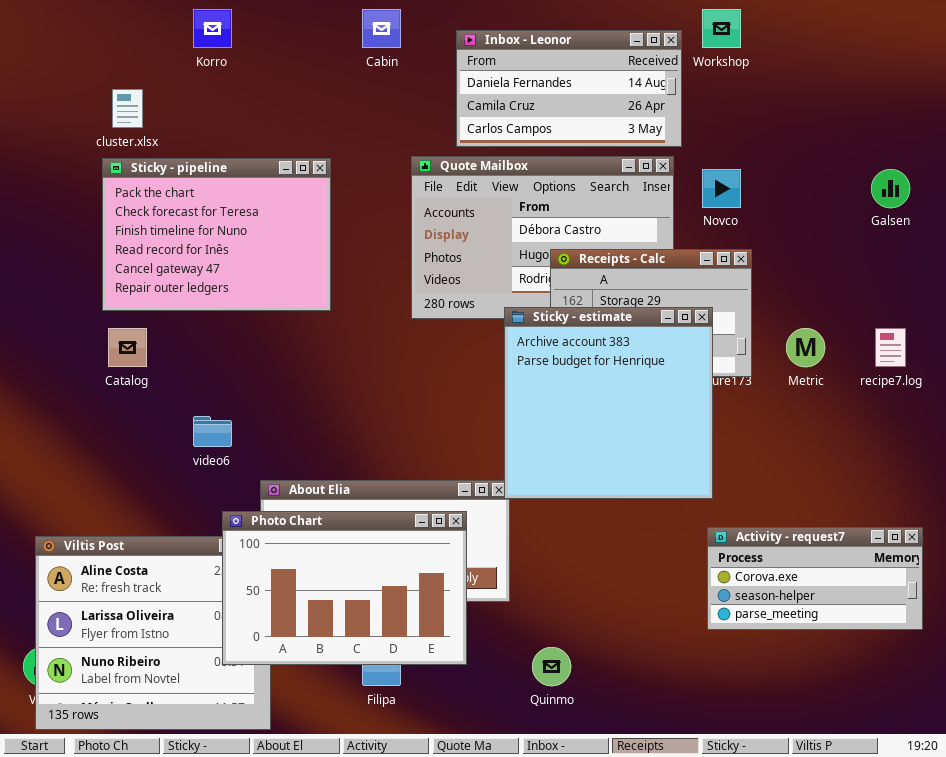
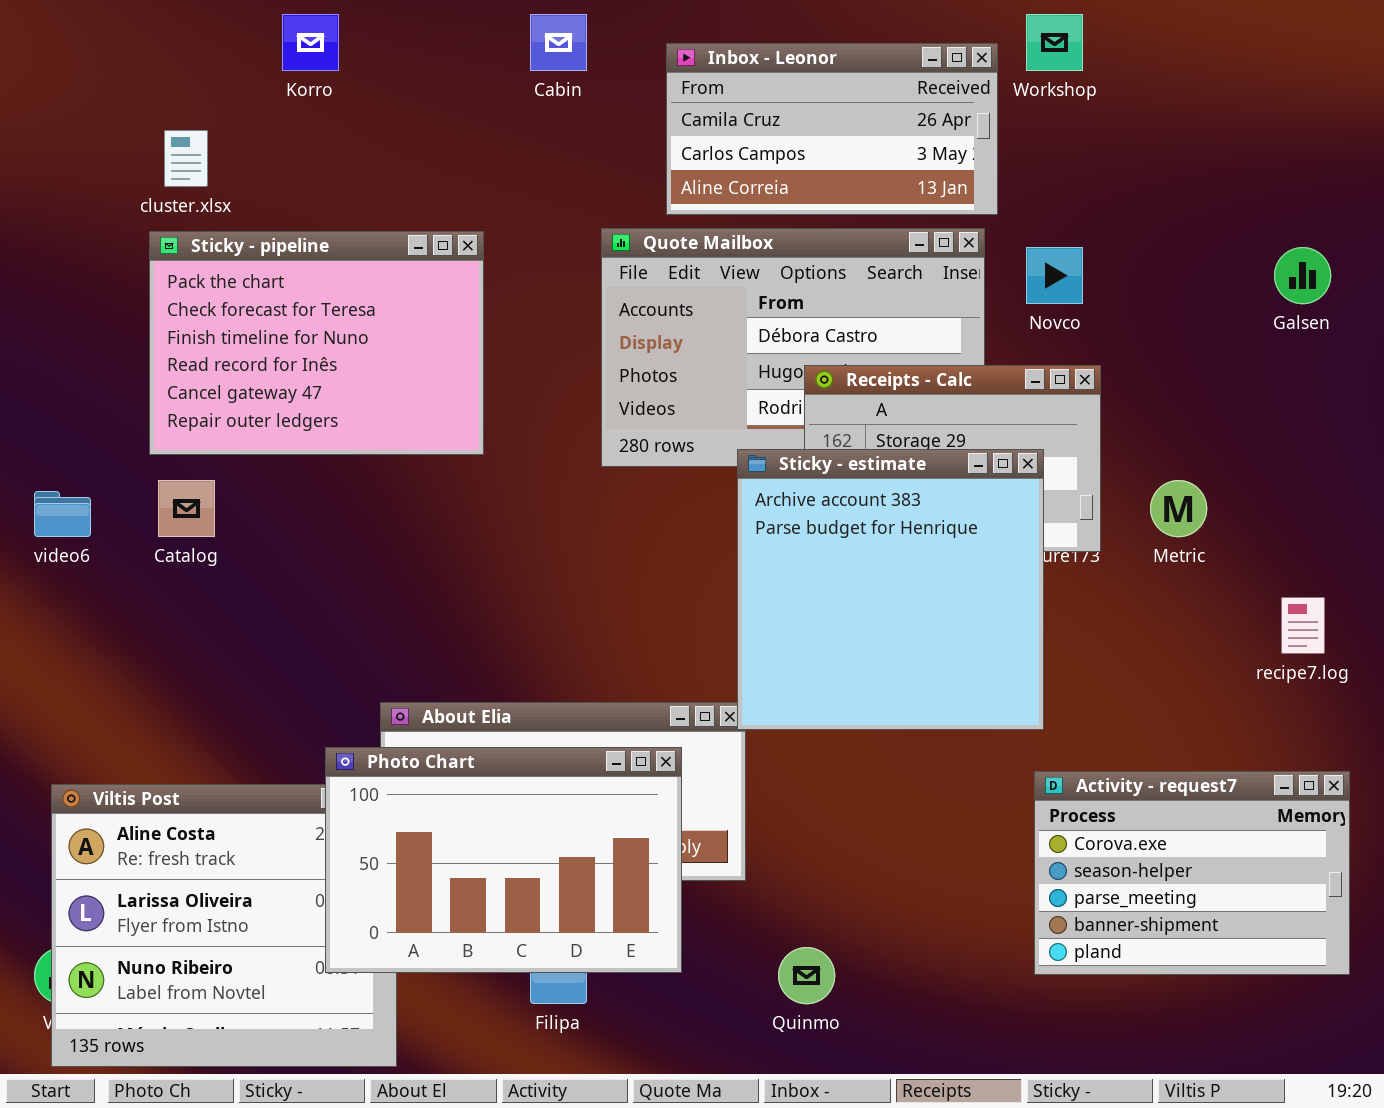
Inbox - Leonor: [456,30,682,147] -> [666,43,998,215], scrolled down 1 row
recipe7.log: [875,328,906,367] -> [1281,597,1325,654], moved
video6: [193,416,232,447] -> [34,491,91,537], moved
Activity - request7: [707,527,923,630] -> [1034,771,1350,975], resized

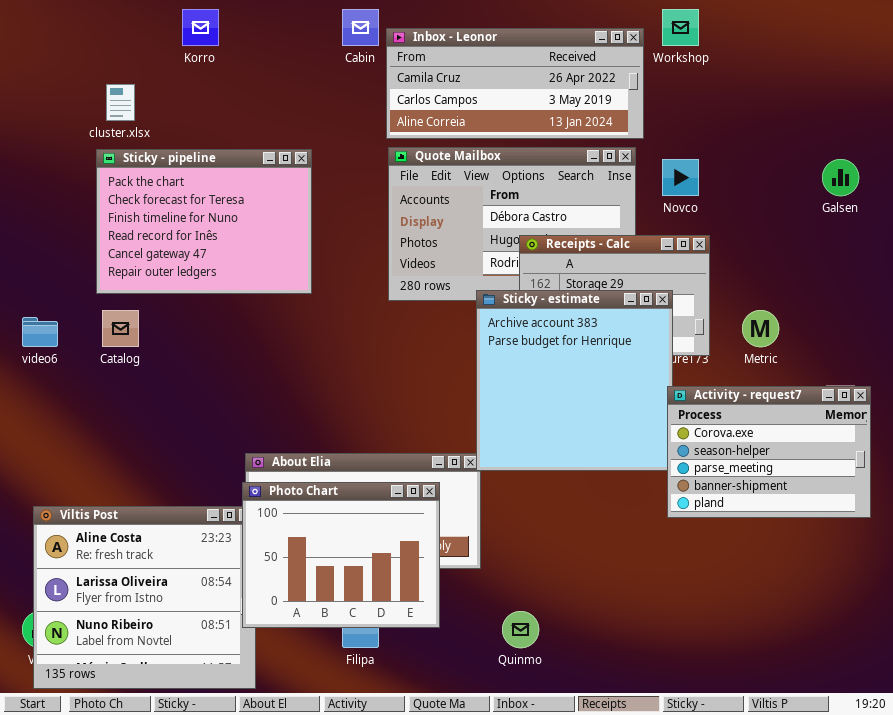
Inbox - Leonor: [666,43,998,215] -> [386,28,644,139], resized
Photo Chart: [325,747,682,973] -> [242,482,440,628], resized
Activity - request7: [1034,771,1350,975] -> [667,386,871,518], moved

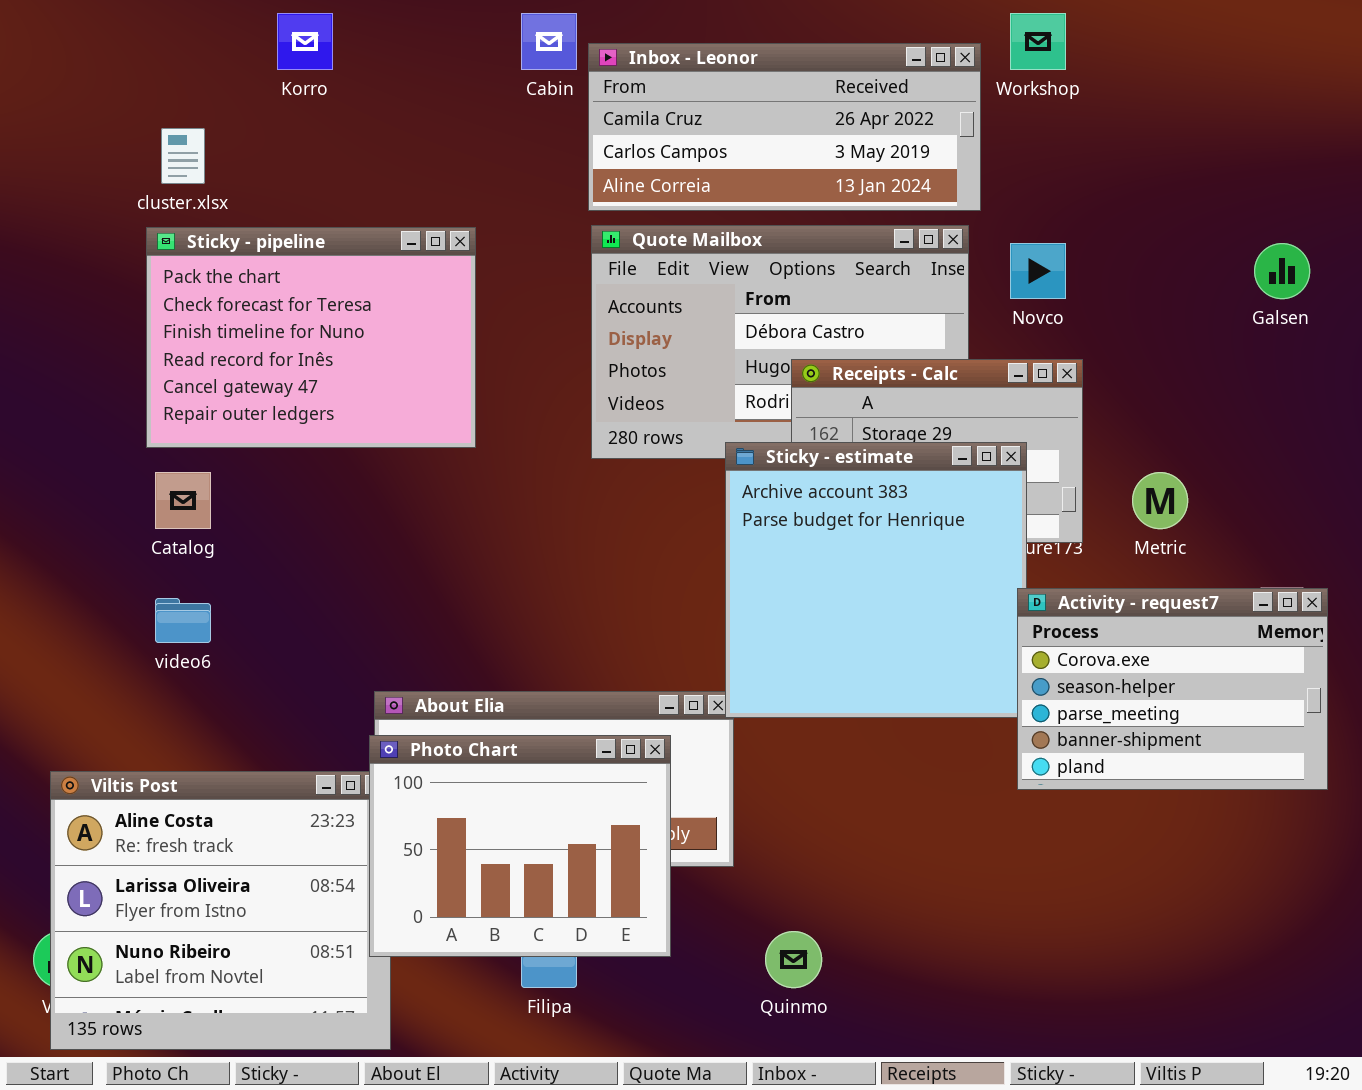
video6: [22,317,58,347] -> [155,598,211,643], moved

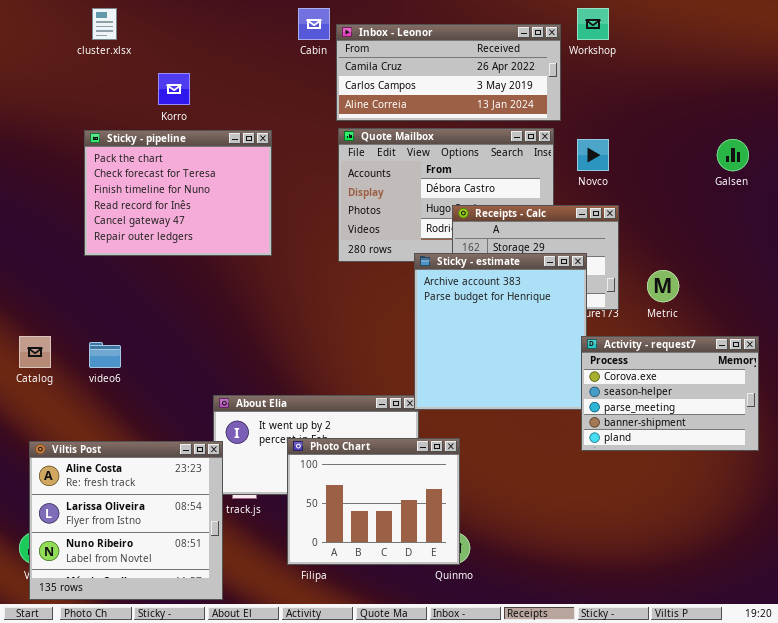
Korro: [277,13,333,70] -> [158,73,190,105], moved
cluster.xlsx: [161,128,205,184] -> [92,8,117,40], moved
Catalog: [155,472,211,529] -> [19,336,51,368], moved
Photo Chart: [369,735,671,957] -> [287,438,460,565], moved

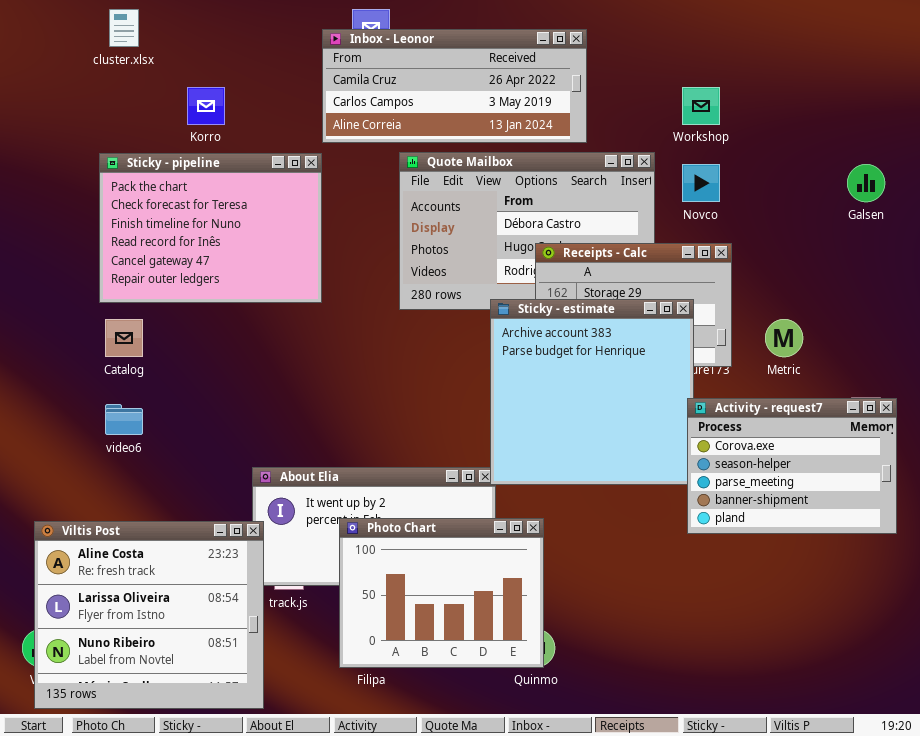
Workshop: [577,8,609,40] -> [682,87,720,125], moved
Inbox - Leonor: [336,24,561,121] -> [322,29,587,143], moved
Catalog: [19,336,51,368] -> [105,319,143,357], moved

